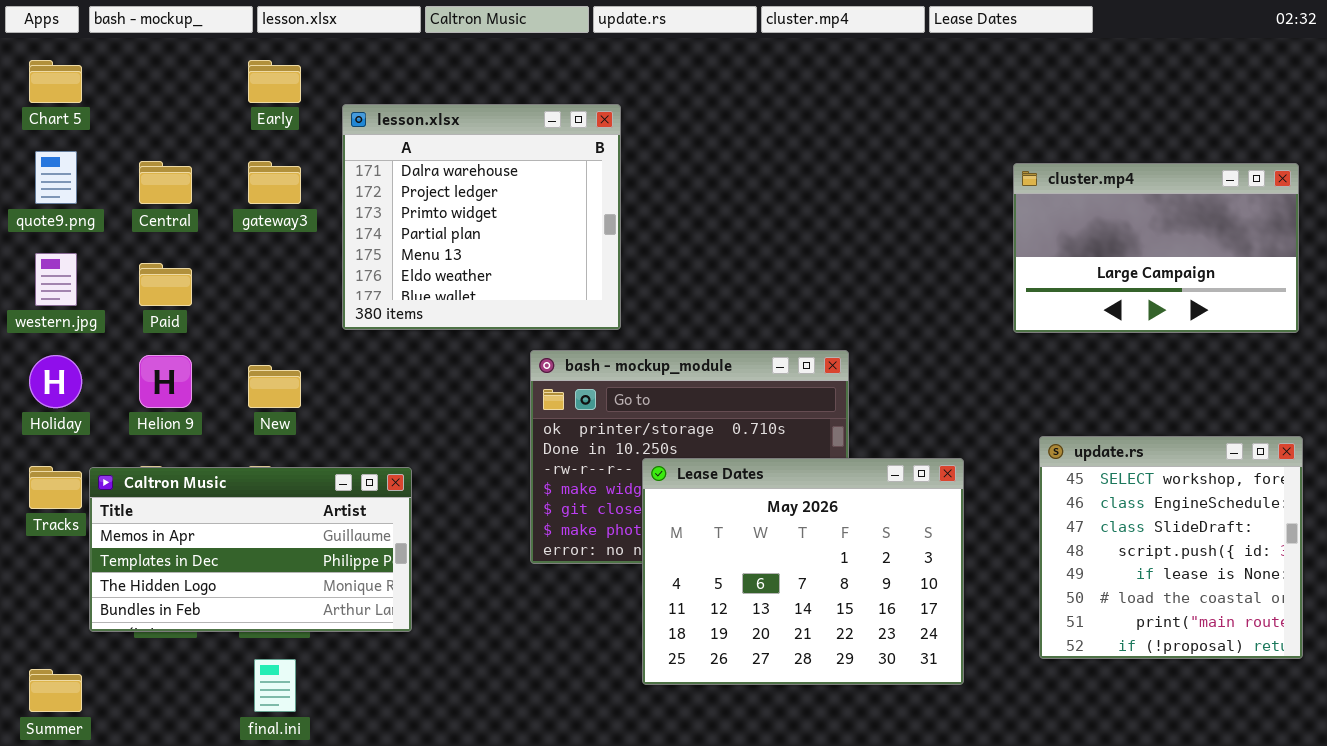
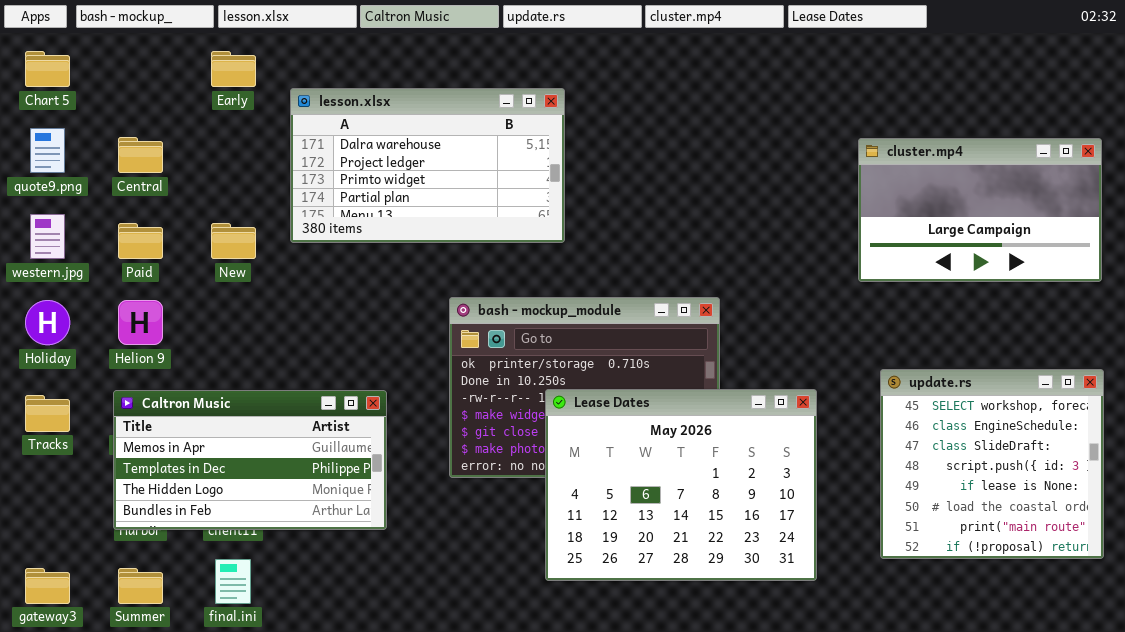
lesson.xlsx: [342,104,621,330] -> [290,88,565,243], resized
gateway3: [248,161,301,204] -> [25,568,70,604], moved
New: [248,365,301,408] -> [211,223,256,259], moved
Caltron Music: [89,467,412,632] -> [113,390,387,530], moved
Summer: [29,669,82,712] -> [118,568,163,604], moved

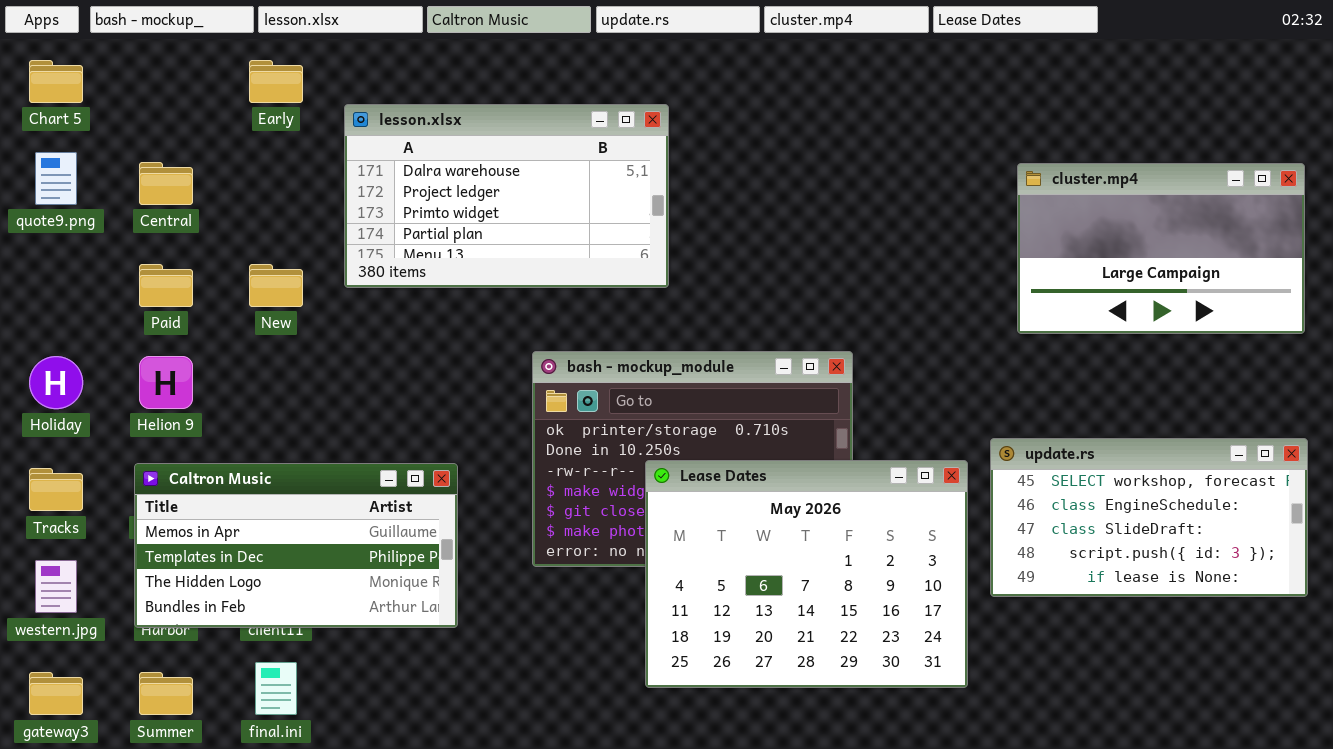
western.jpg: [30,214,65,259] -> [35,560,77,613], moved
update.rs: [880,369,1104,559] -> [990,438,1308,597], resized

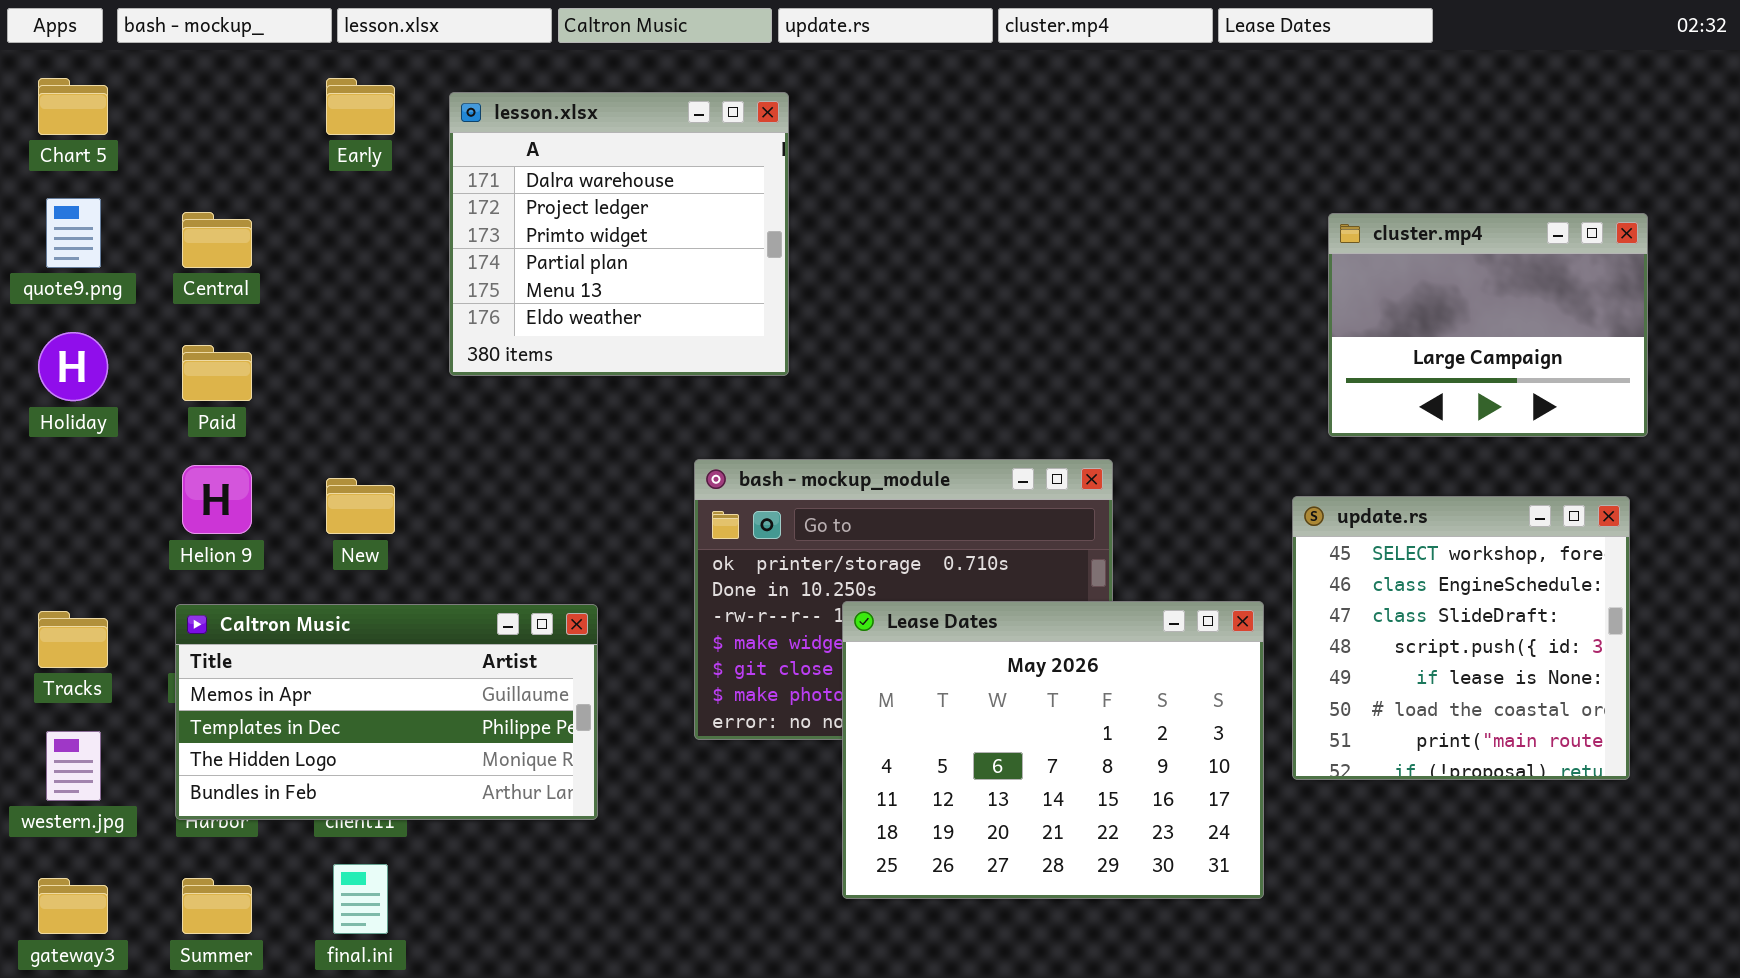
lesson.xlsx: [344,104,669,288] -> [449,92,789,376], resized
cluster.mp4: [1017,163,1305,334] -> [1328,213,1648,437], resized
New: [249,264,303,307] -> [326,478,395,534], moved
Holiday: [29,356,83,409] -> [38,332,108,401], moved
update.rs: [990,438,1308,597] -> [1292,496,1630,780], resized

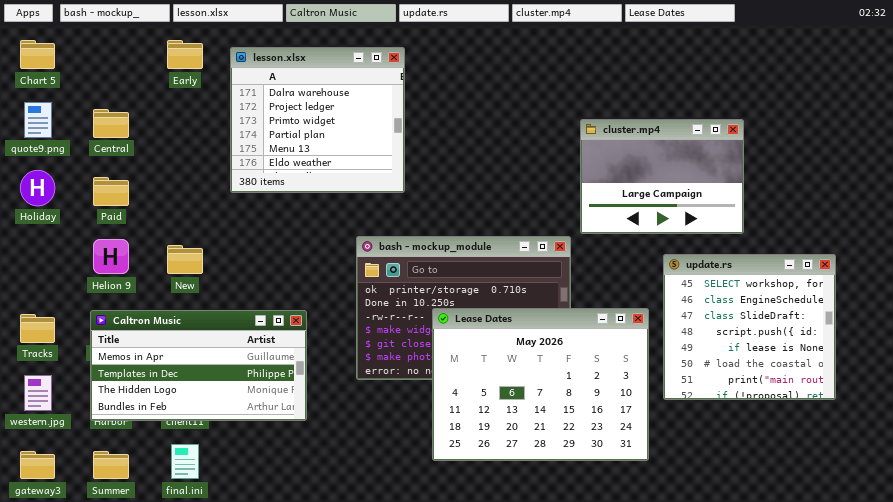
cluster.mp4: [1328,213,1648,437] -> [580,119,744,234], moved

